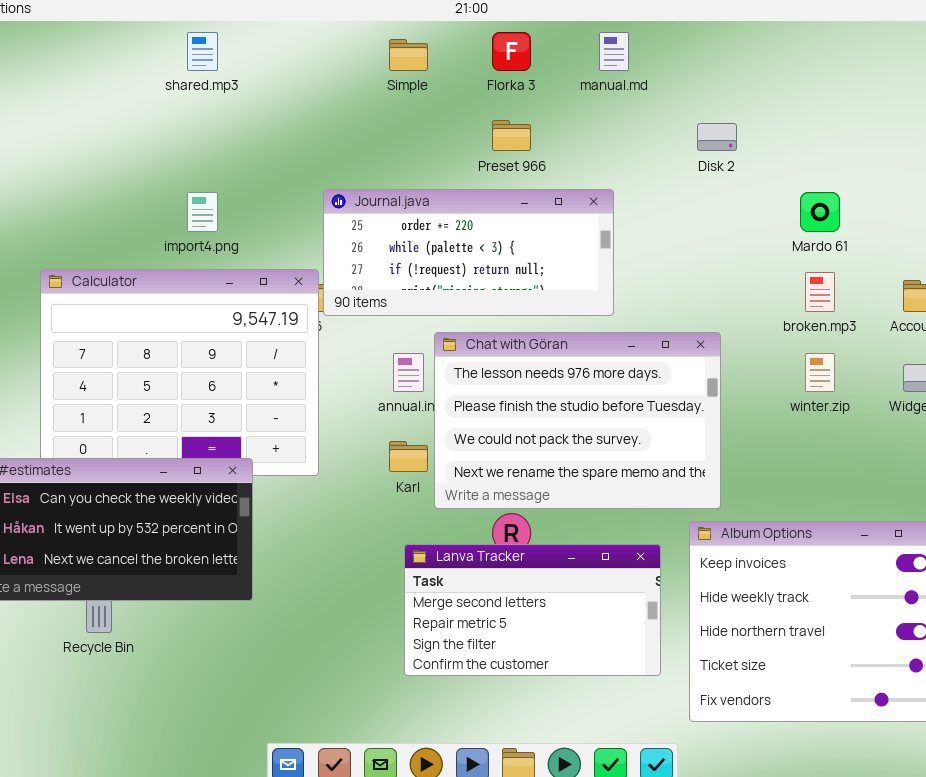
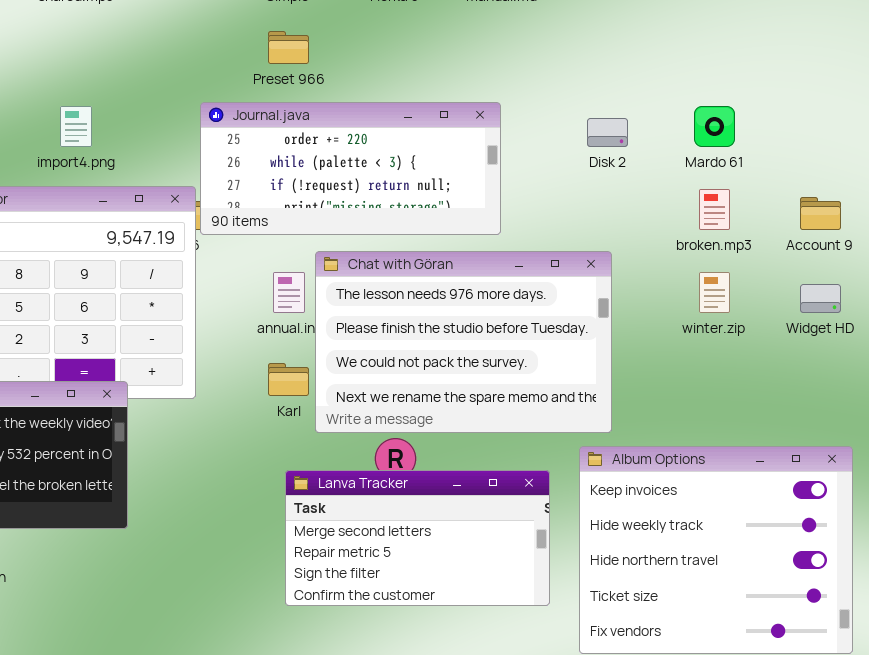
Preset 966: [492,120,531,151] -> [268,31,309,64], moved
Disk 2: [697,123,737,151] -> [587,118,628,147], moved

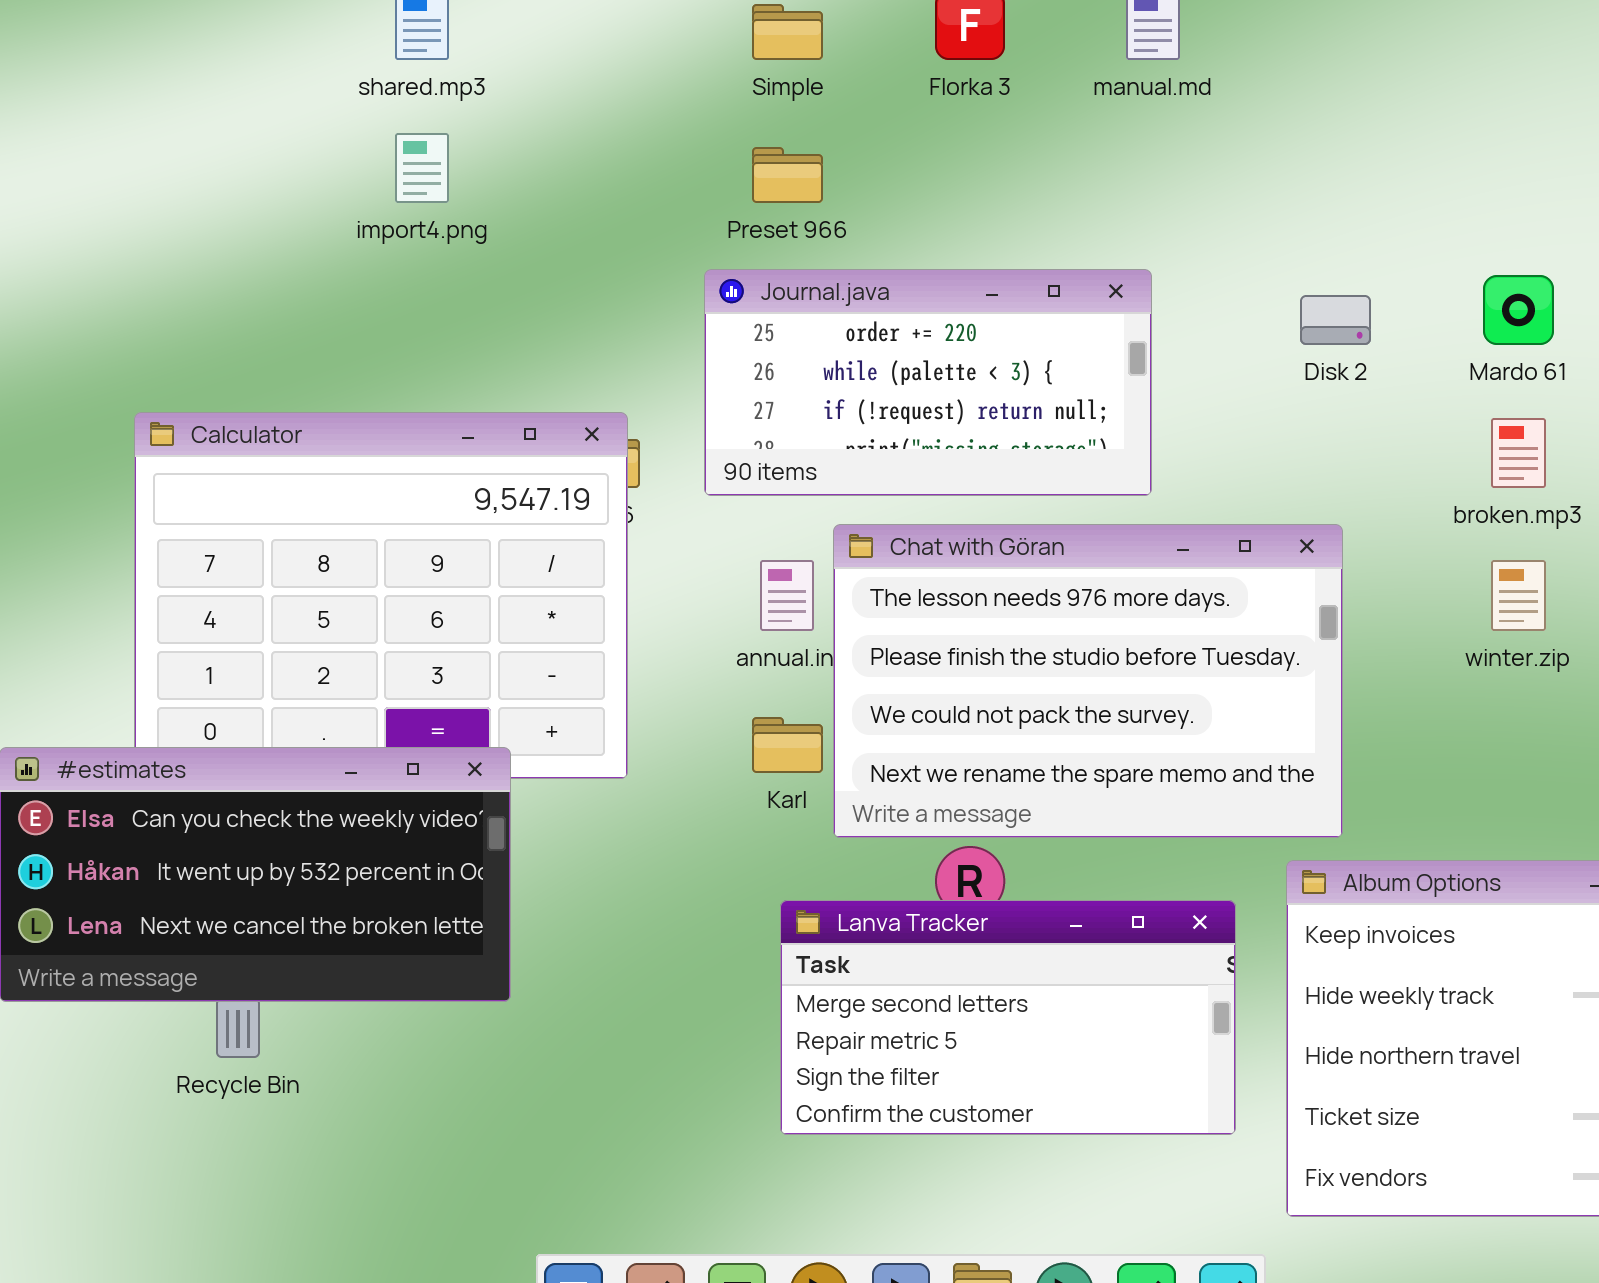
Journal.java: [200,102,501,235] -> [704,269,1152,496], resized
import4.png: [60,106,92,147] -> [395,133,449,203], moved

